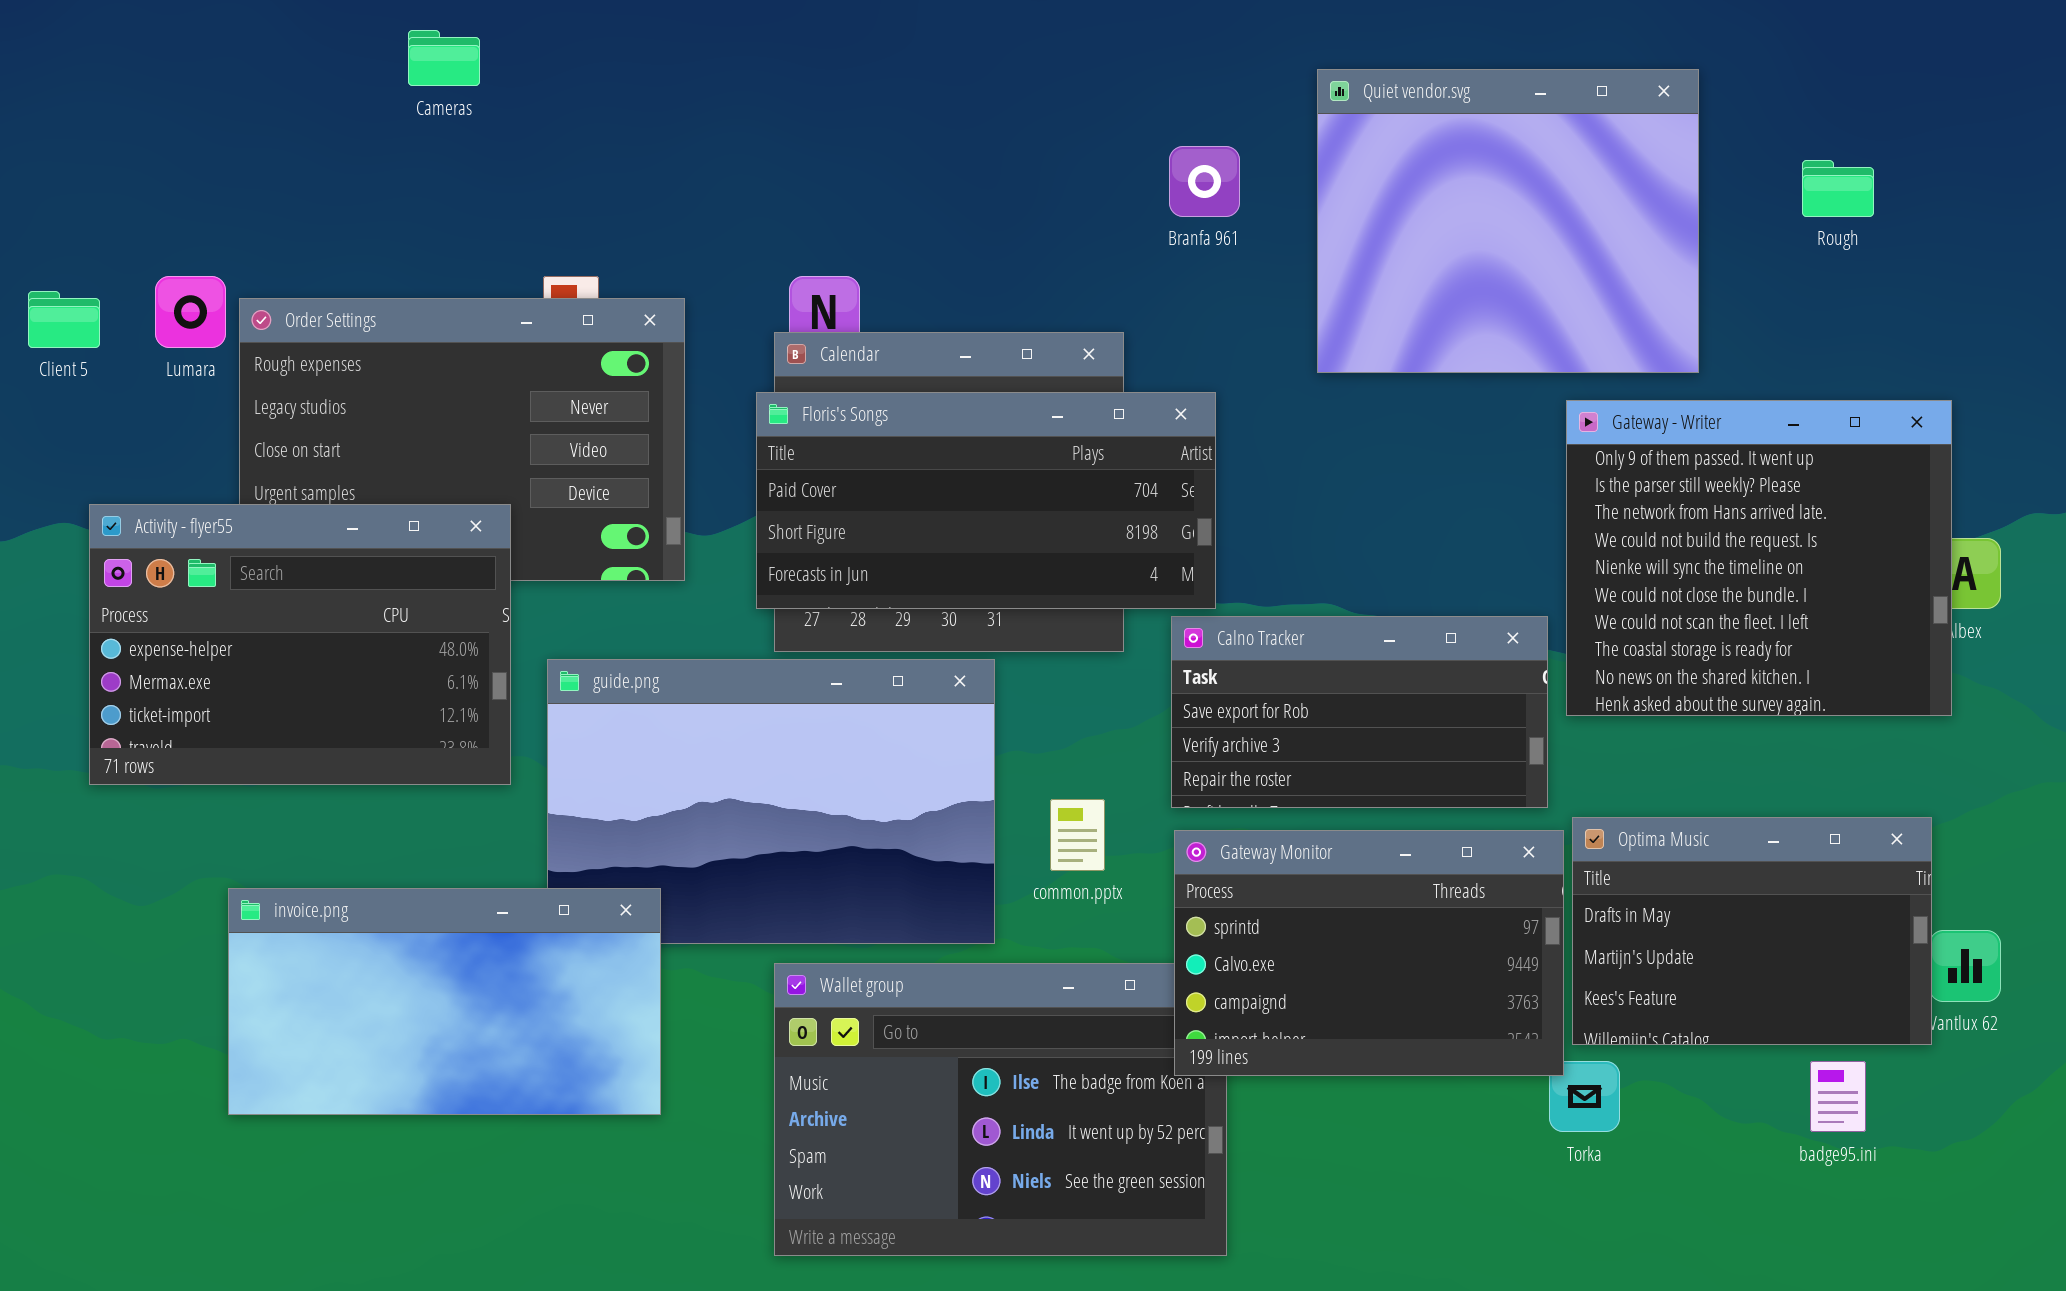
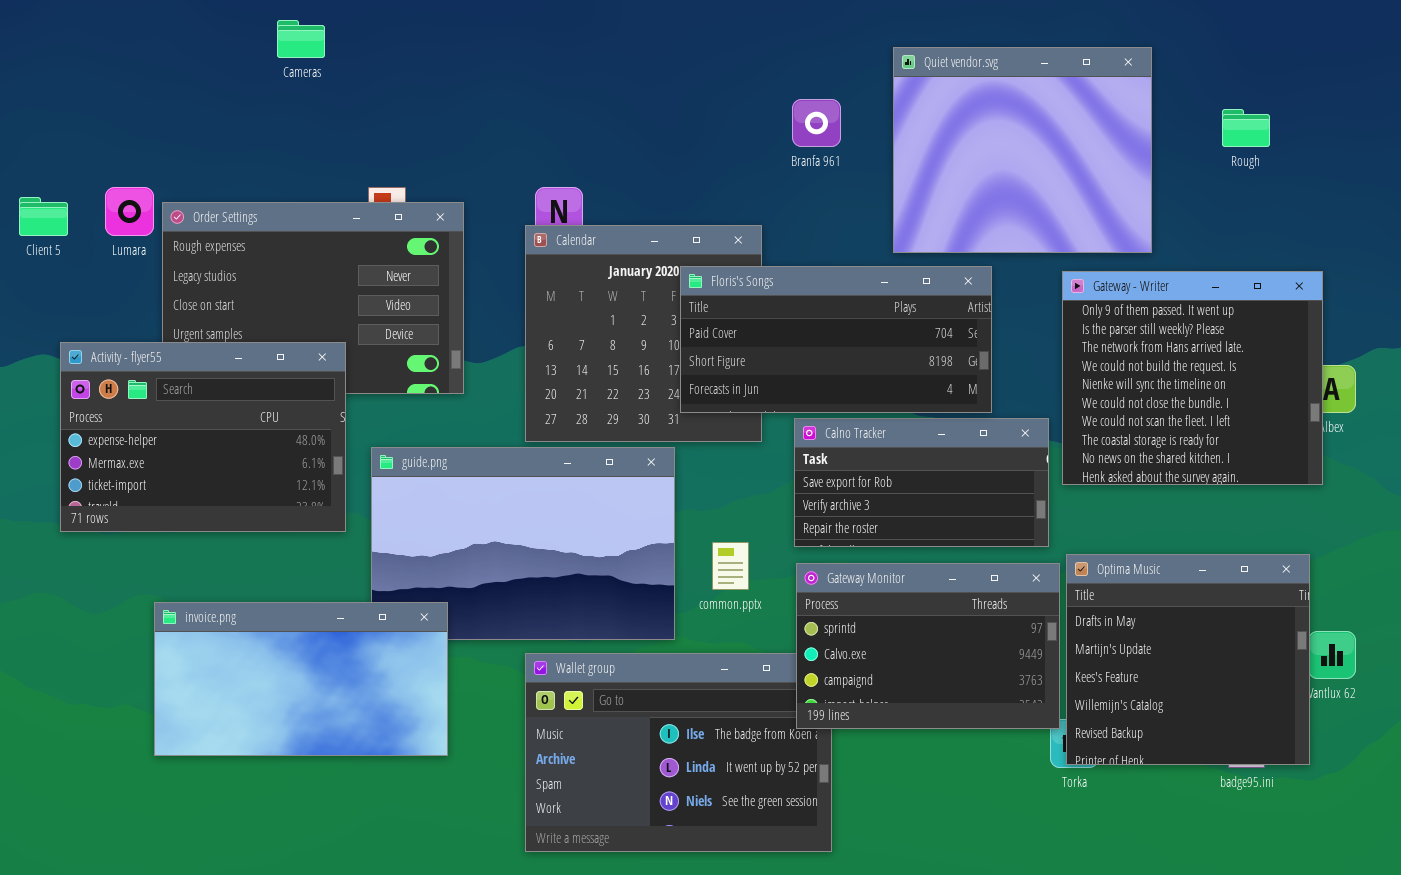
Floris's Songs: [756,392,1216,609] -> [680,266,992,413], moved
Optima Music: [1572,817,1932,1045] -> [1066,554,1310,765], resized

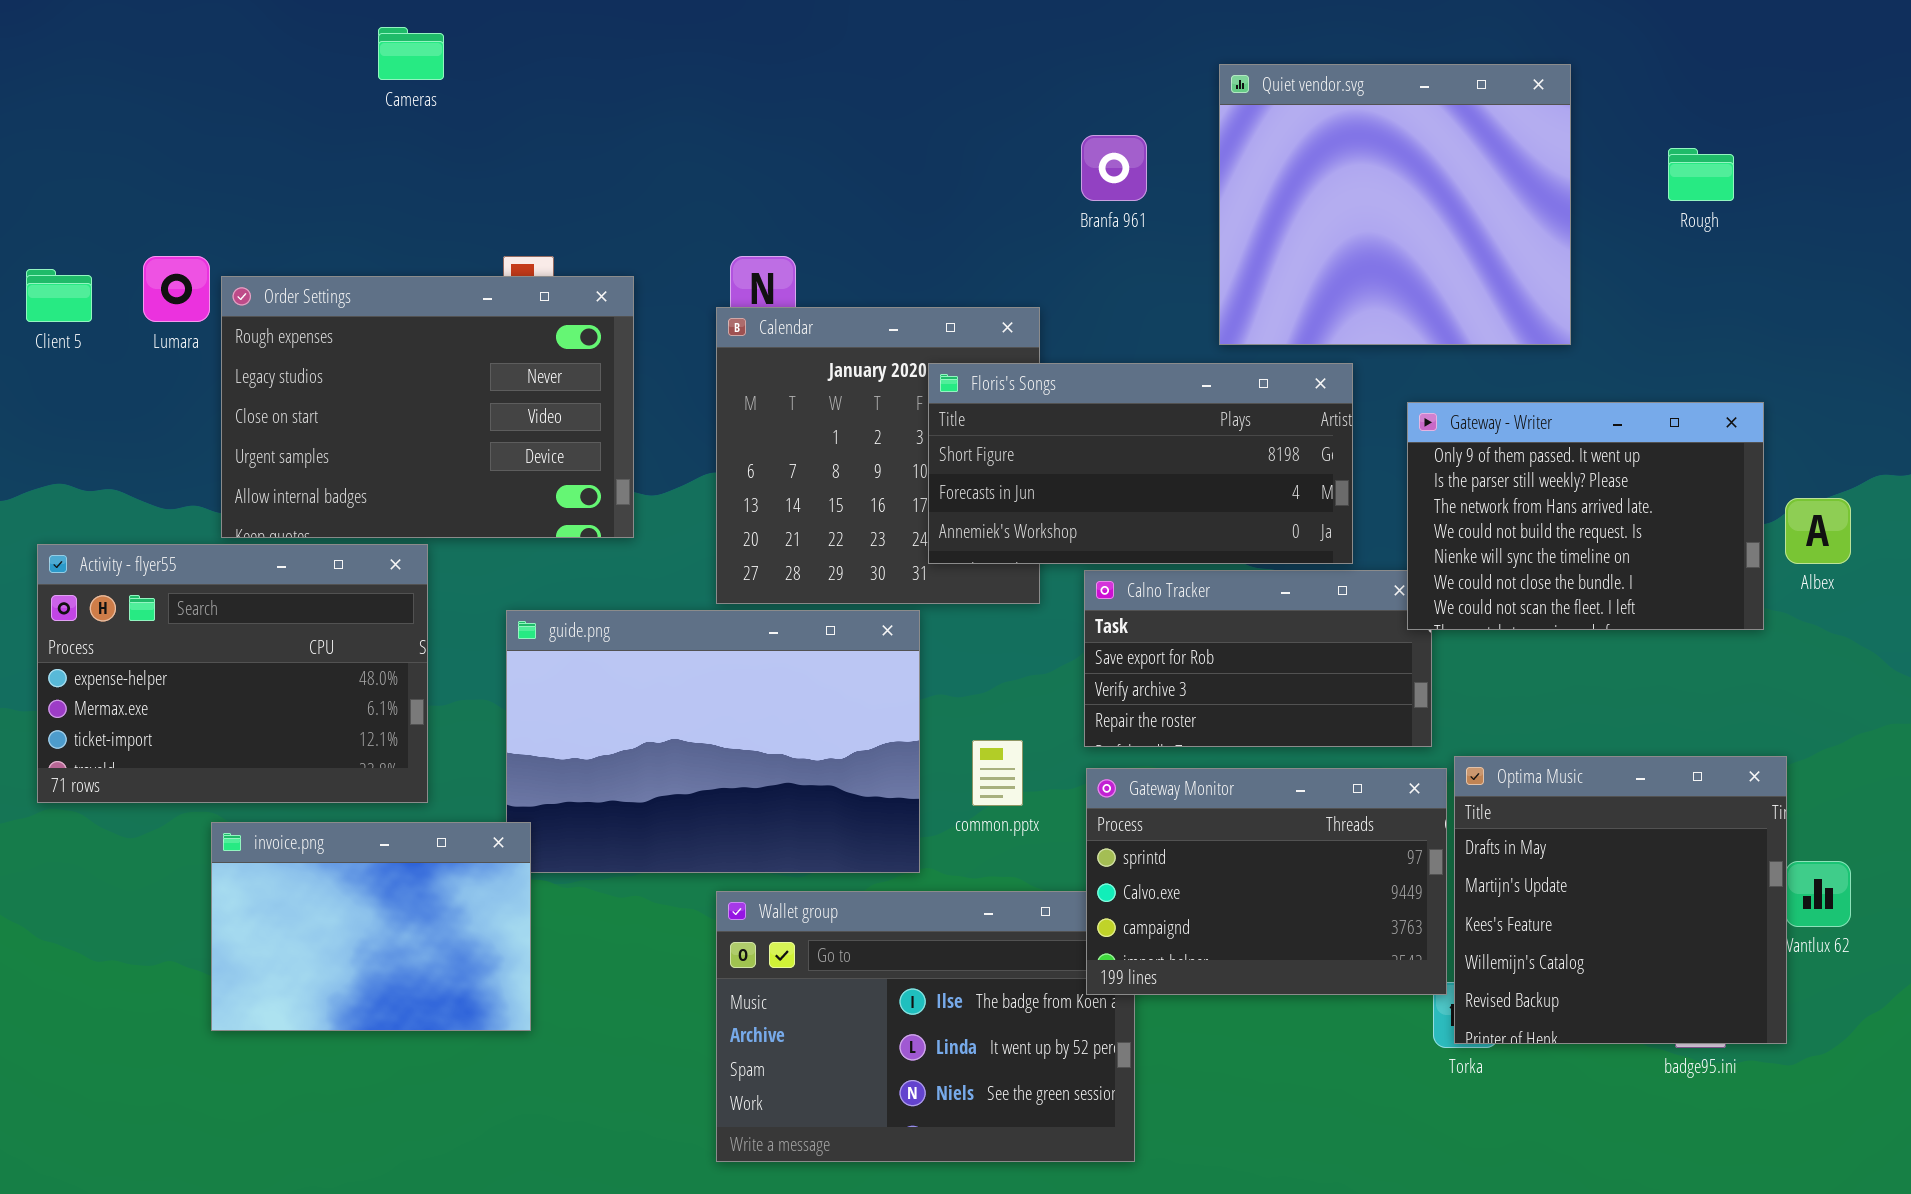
Floris's Songs: [680,266,992,413] -> [928,363,1353,564], scrolled down 1 row
Gateway - Writer: [1062,271,1323,485] -> [1407,402,1764,630], moved, resized
Activity - flyer55: [60,342,346,532] -> [37,544,428,803], moved
invoice.png: [154,602,448,756] -> [211,822,531,1031], resized

